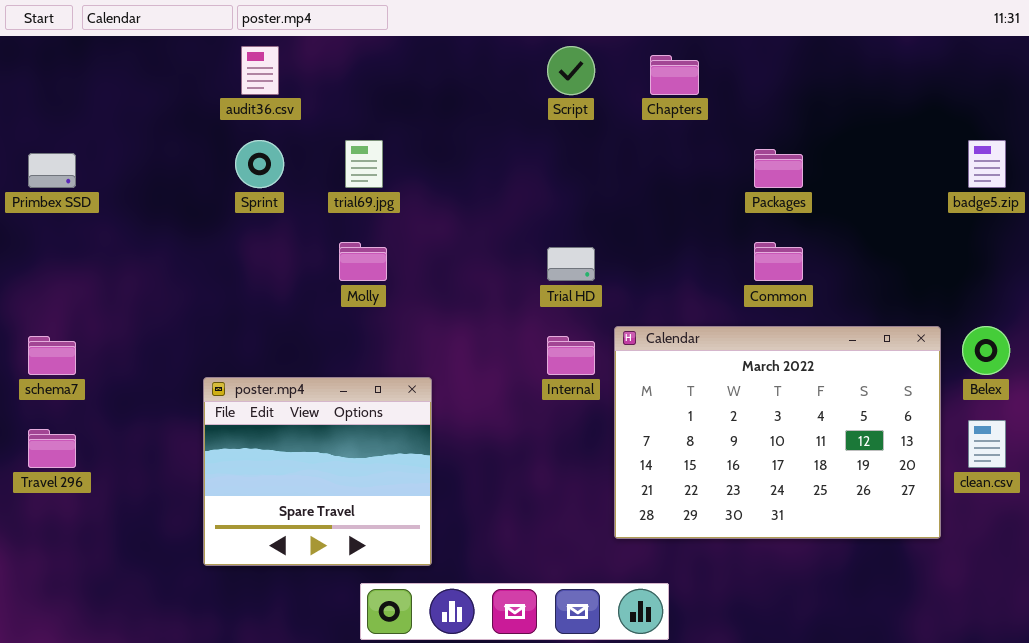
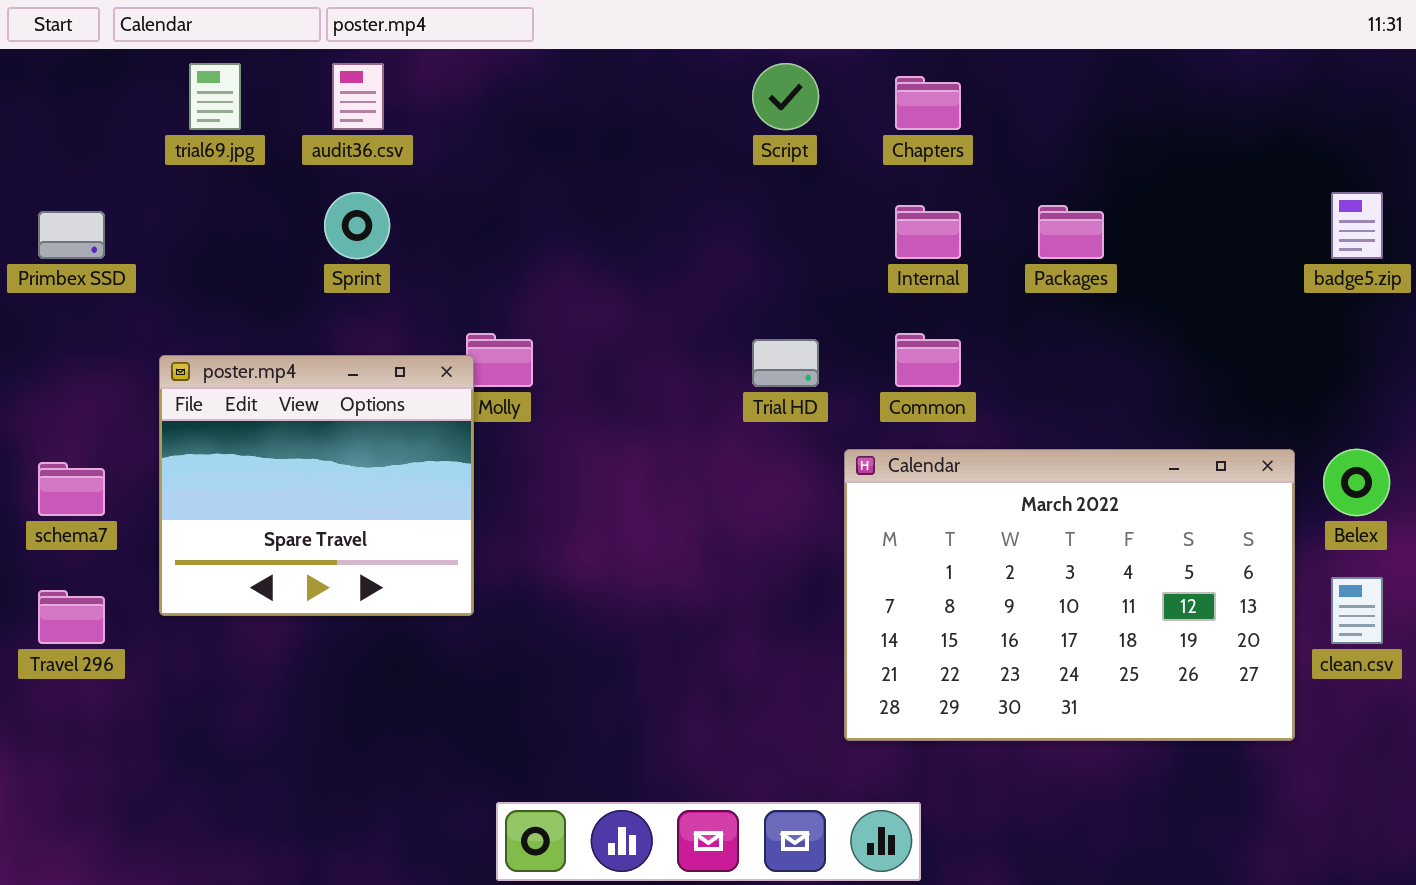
trial69.jpg: [345,140,383,188] -> [189,63,241,130], moved
Common: [754,242,803,281] -> [895,333,961,387], moved
Internal: [547,336,595,375] -> [895,205,961,259], moved
poster.mp4: [203,377,432,566] -> [159,355,474,616], moved

